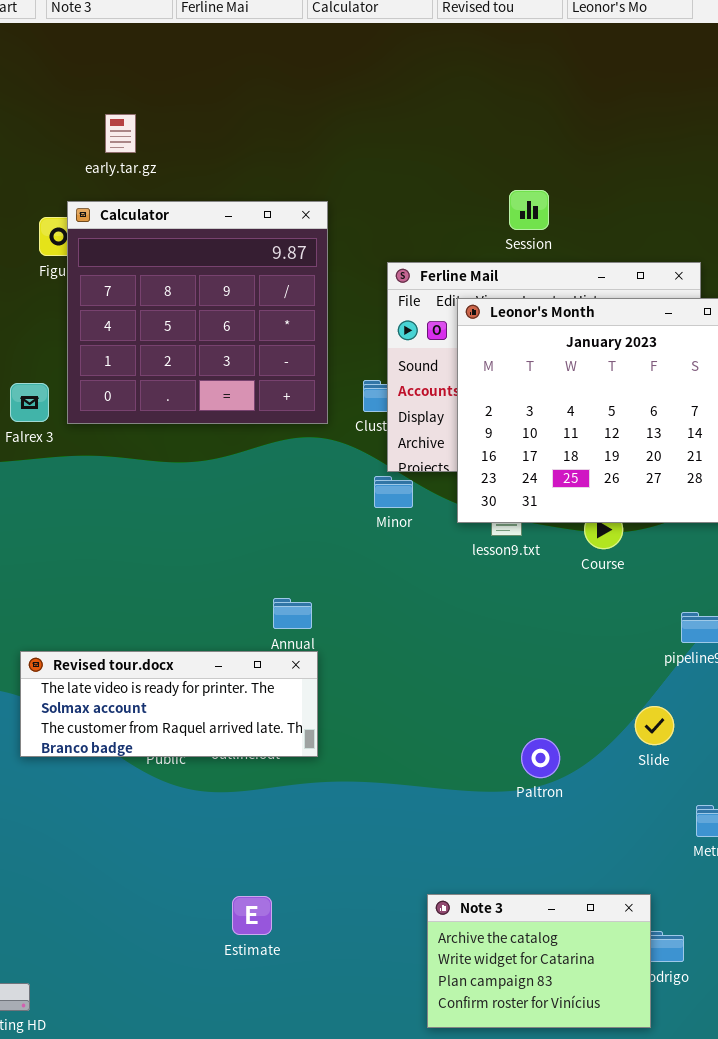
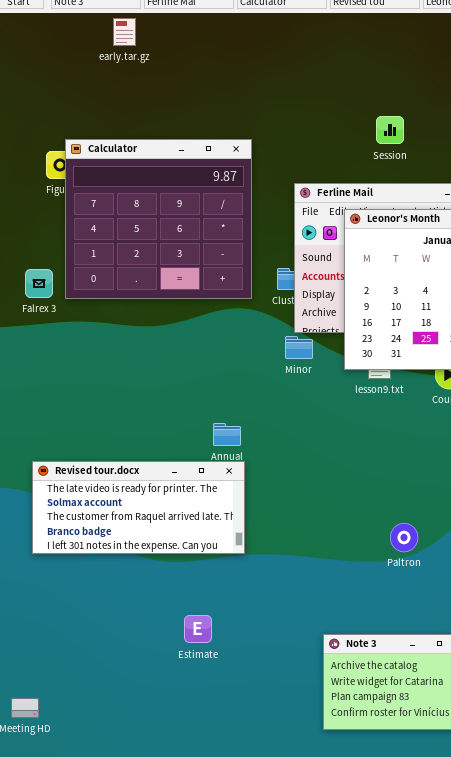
early.tar.gz: [105,114,136,153] -> [113,18,136,46], moved
Session: [509,190,549,230] -> [376,116,404,144], moved
Revised tour.docx: [20,651,318,757] -> [32,461,245,554], resized
Estimate: [232,896,272,935] -> [184,615,212,643], moved

